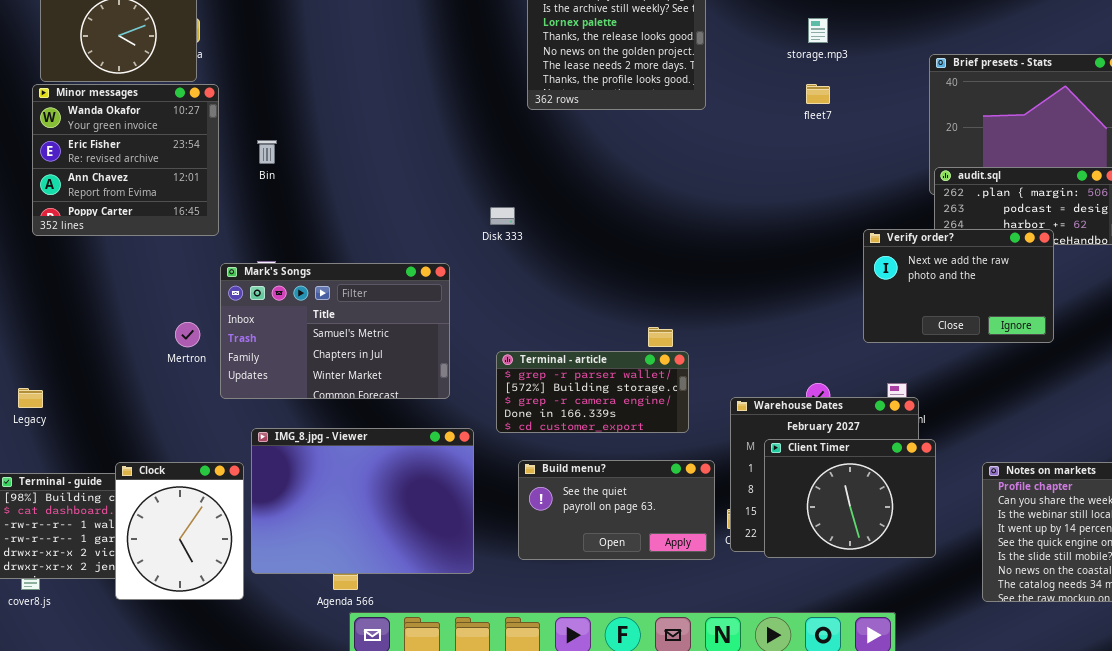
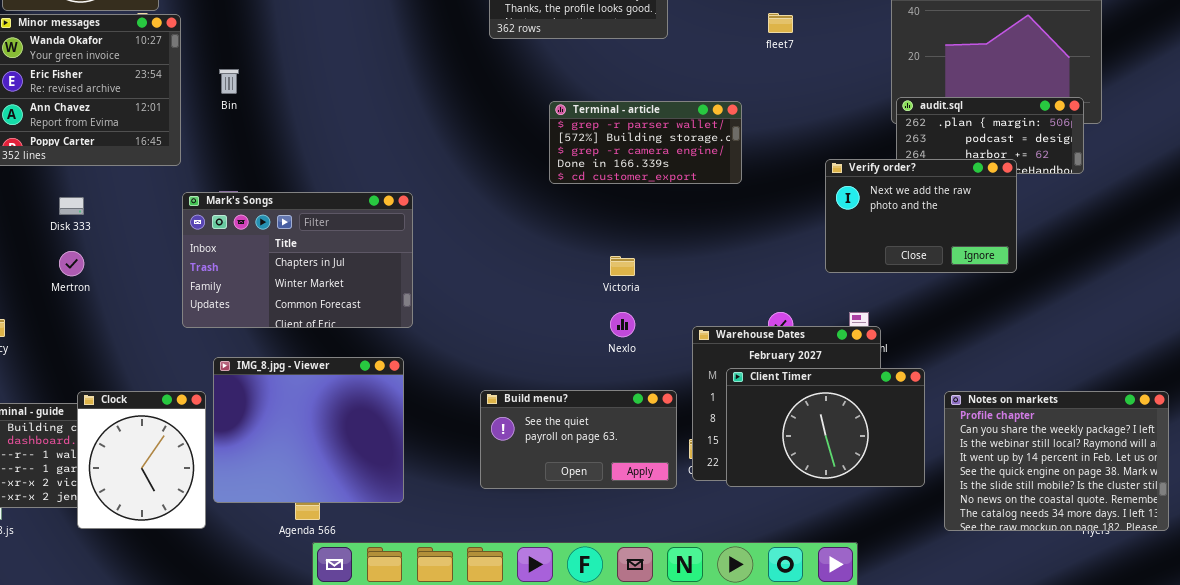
Disk 333: [490,207,515,225] -> [59,197,84,215], moved
Mark's Songs: [220,263,450,399] -> [182,192,413,328], scrolled down 1 row
Mertron: [175,322,200,347] -> [59,251,84,276], moved
Terminal - article: [496,351,689,433] -> [549,101,742,184], moved
IMG_8.jpg - Viewer: [251,428,474,574] -> [213,357,404,503], resized
Client Timer: [764,439,936,558] -> [726,368,925,487], resized

